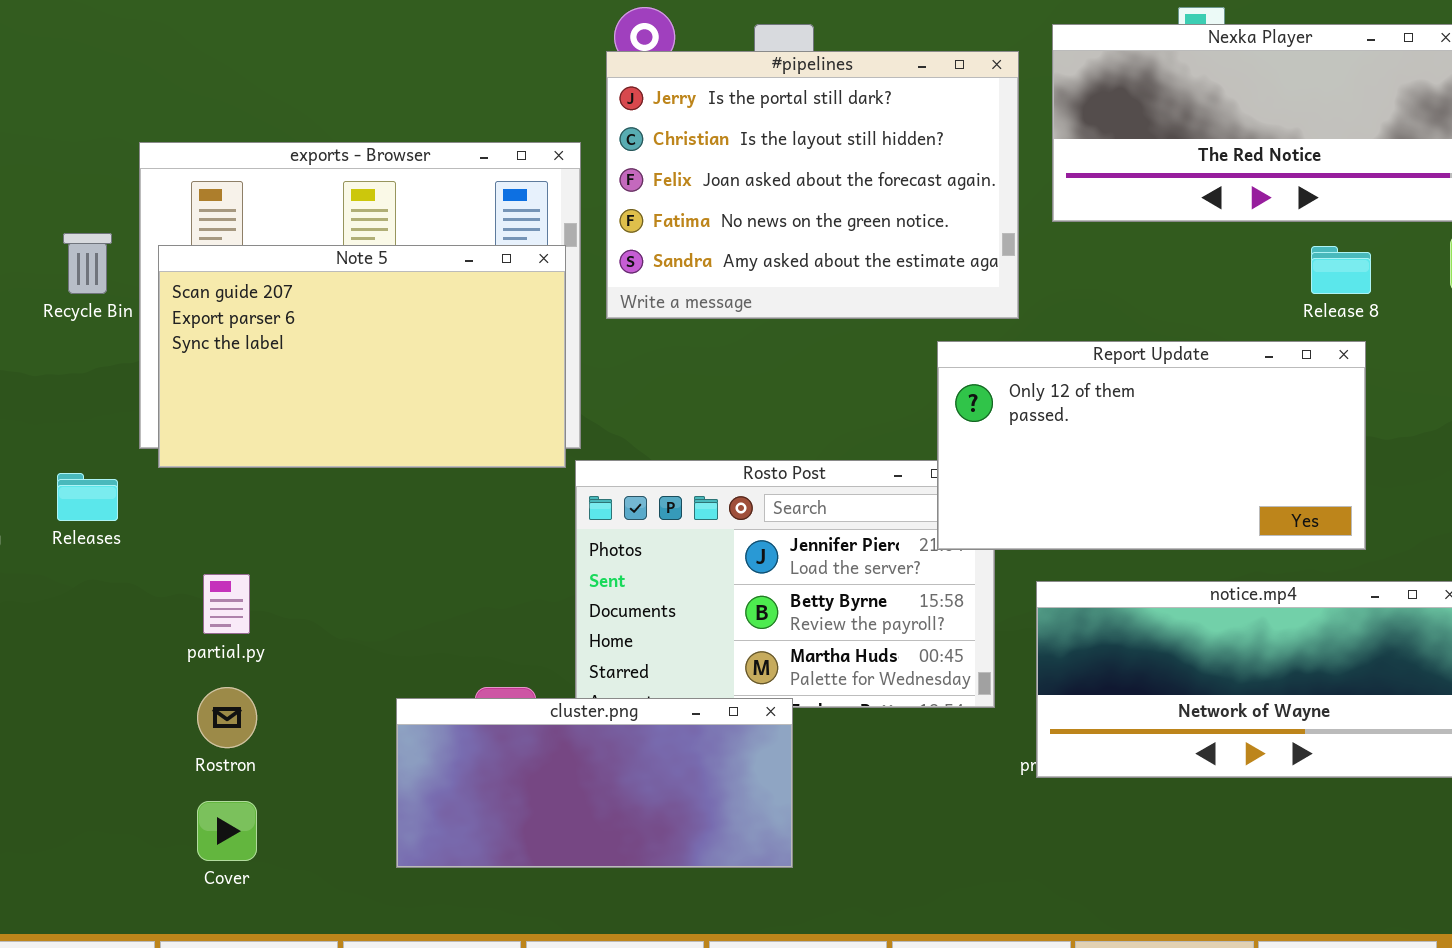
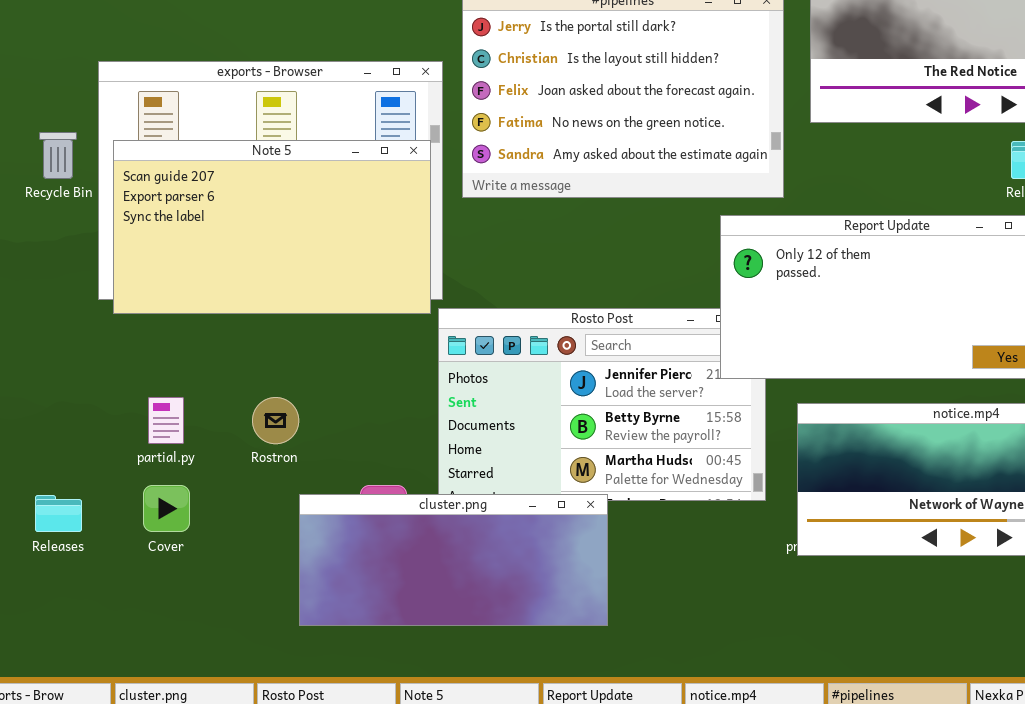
Releases: [57,473,118,521] -> [35,495,82,532], moved
Rostron: [197,687,257,748] -> [252,397,299,444], moved
Cover: [197,801,257,861] -> [143,485,190,532], moved

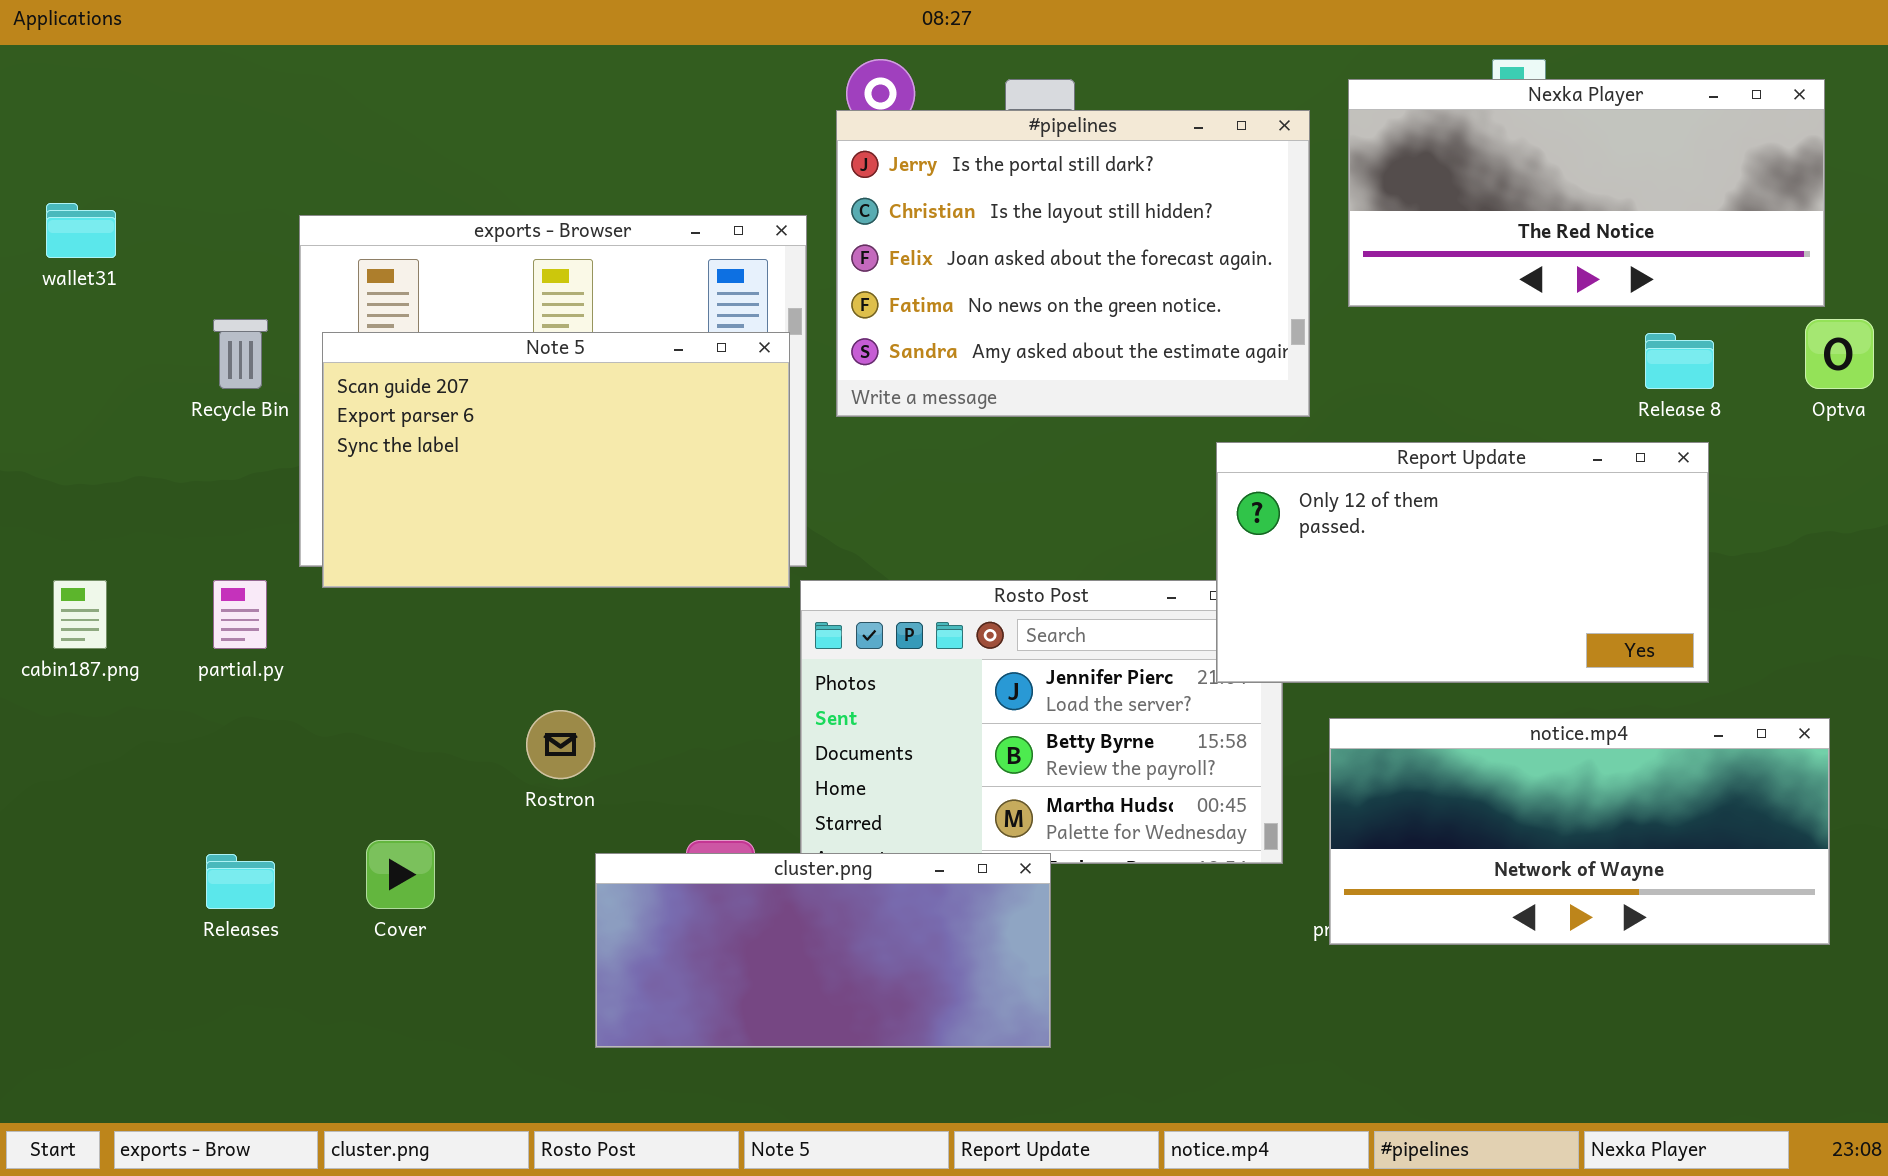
partial.py: [148,397,184,444] -> [213,580,267,649], moved

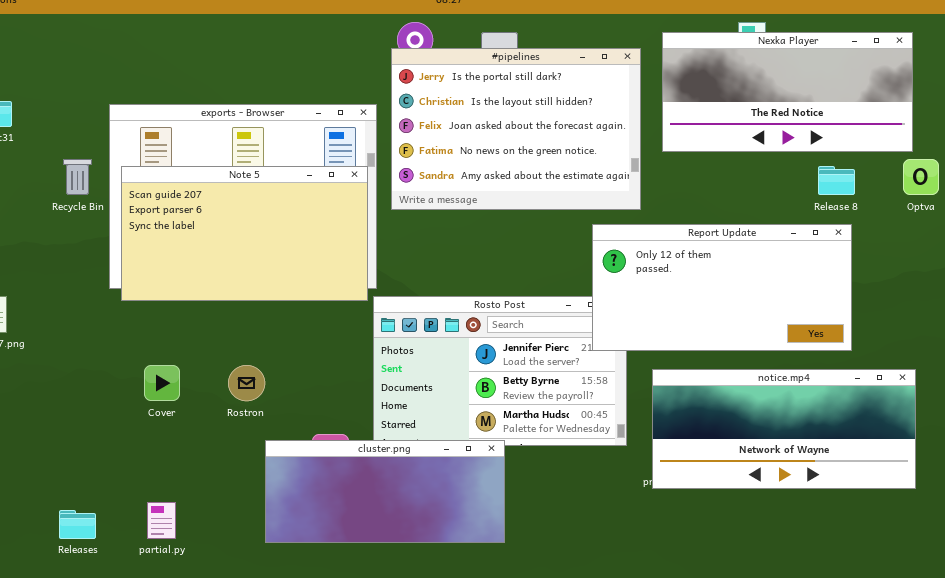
partial.py: [213,580,267,649] -> [147,502,176,539], moved
Cover: [366,840,435,909] -> [144,365,180,401], moved
Releases: [206,854,275,909] -> [59,510,96,539], moved

